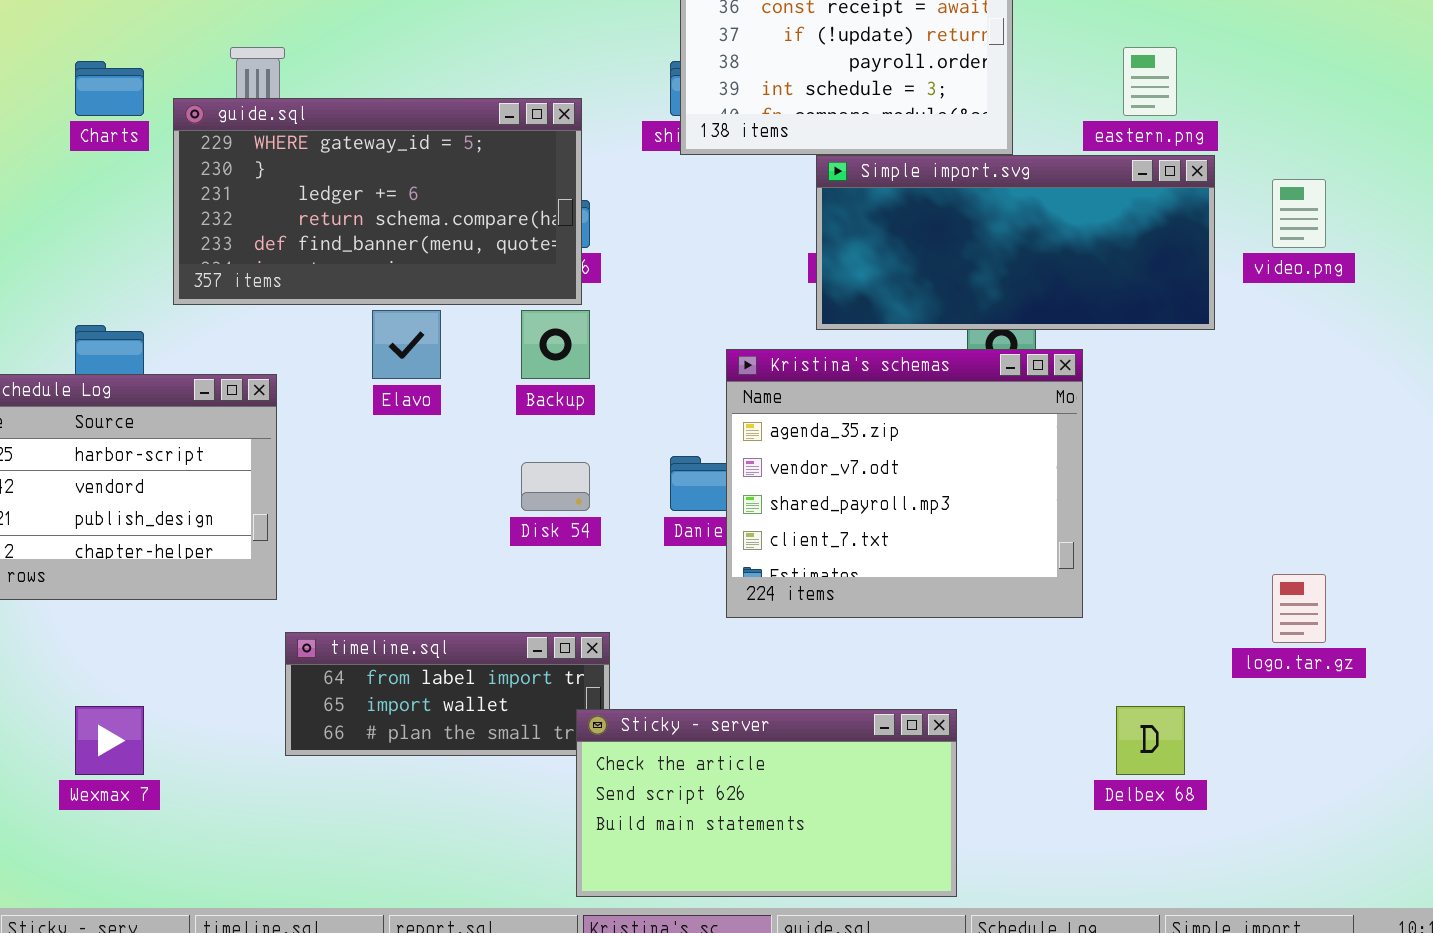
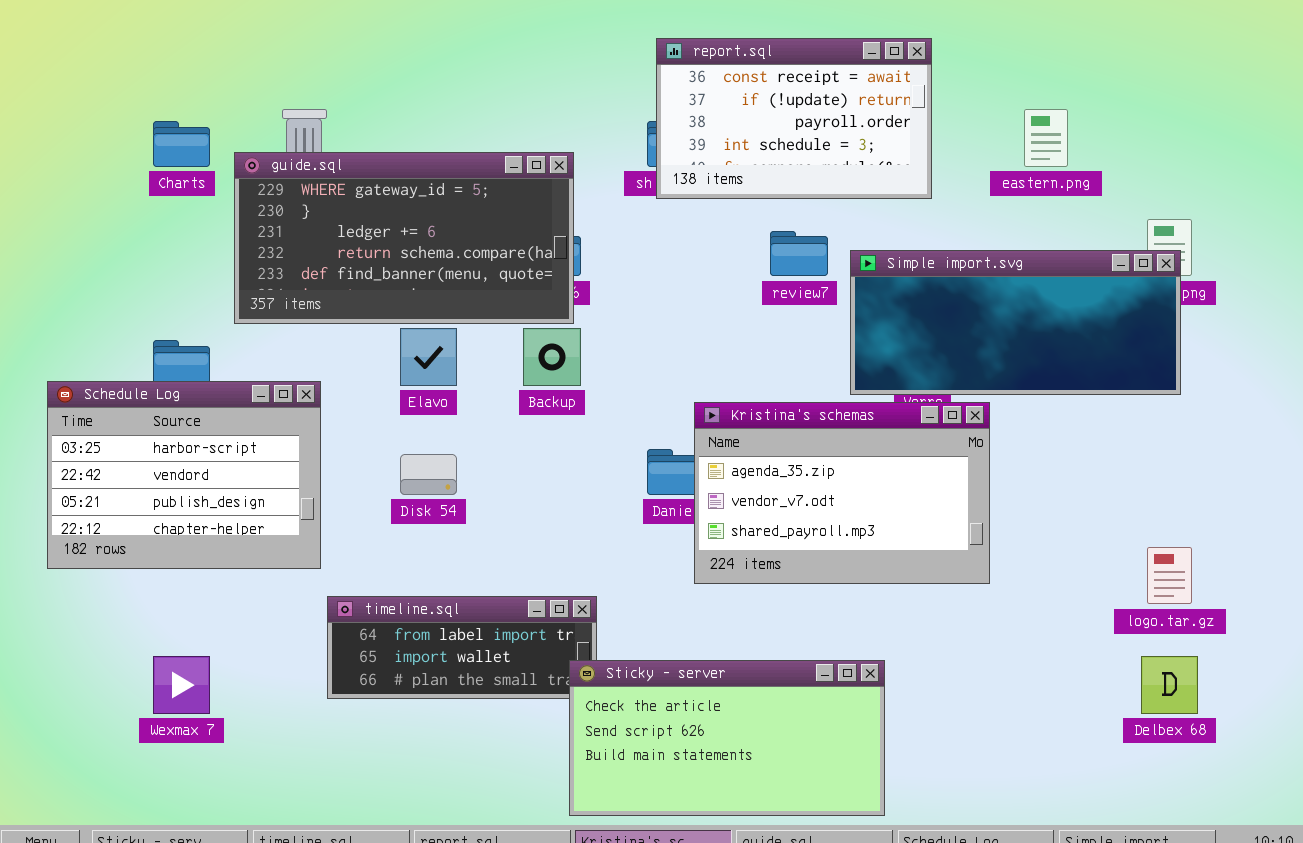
Simple import.svg: [816,155,1215,330] -> [850,250,1181,395], moved
Kristina's schemas: [726,349,1083,618] -> [694,402,990,584], resized
Disk 54: [521,462,590,511] -> [400,454,457,495], moved
Delbex 68: [1116,706,1185,775] -> [1141,656,1198,714], moved

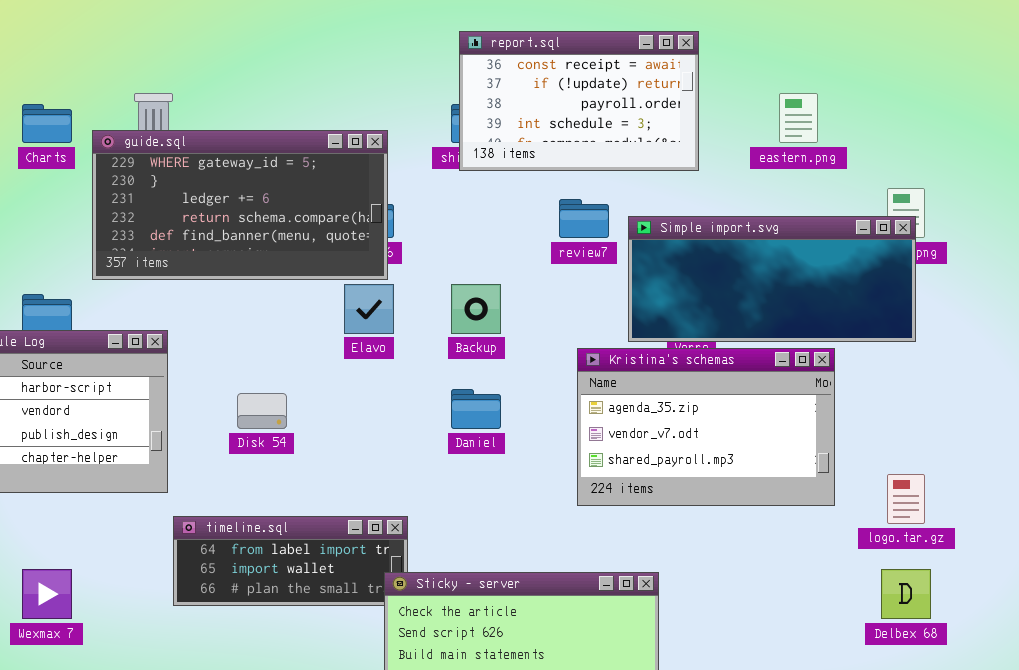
Elavo: [400,328,457,386] -> [344,284,394,334], moved
Backup: [523,328,581,386] -> [451,284,501,334], moved
Kristina's schemas: [694,402,990,584] -> [577,348,835,506], moved

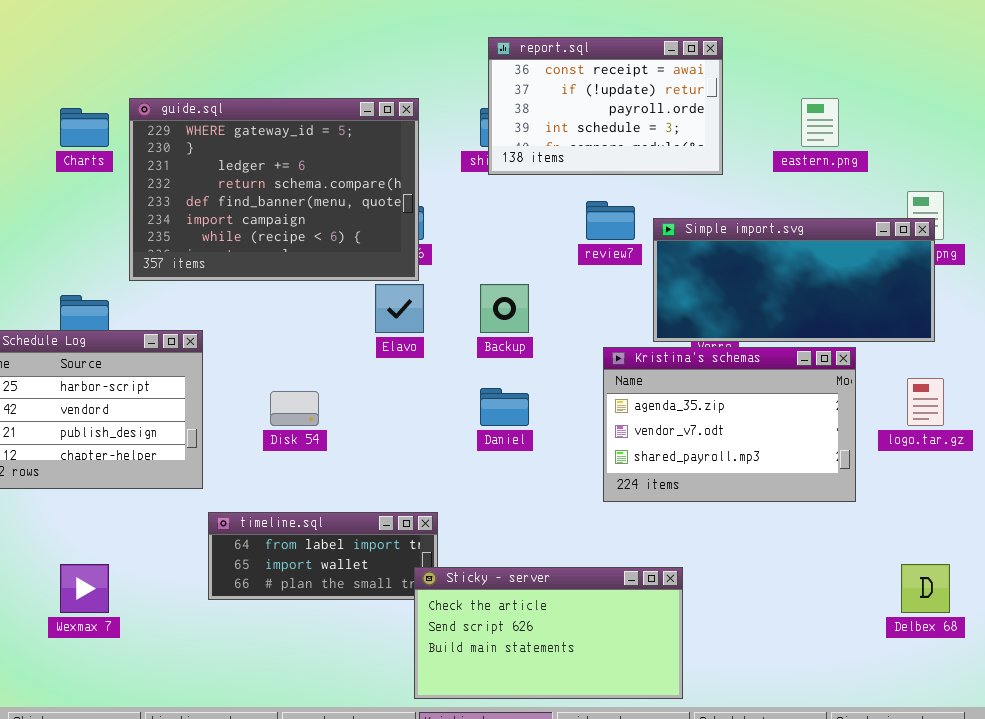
guide.sql: [92,130,388,280] -> [129,98,419,281], resized
logo.tar.gz: [887,474,925,524] -> [907,378,944,426], moved

